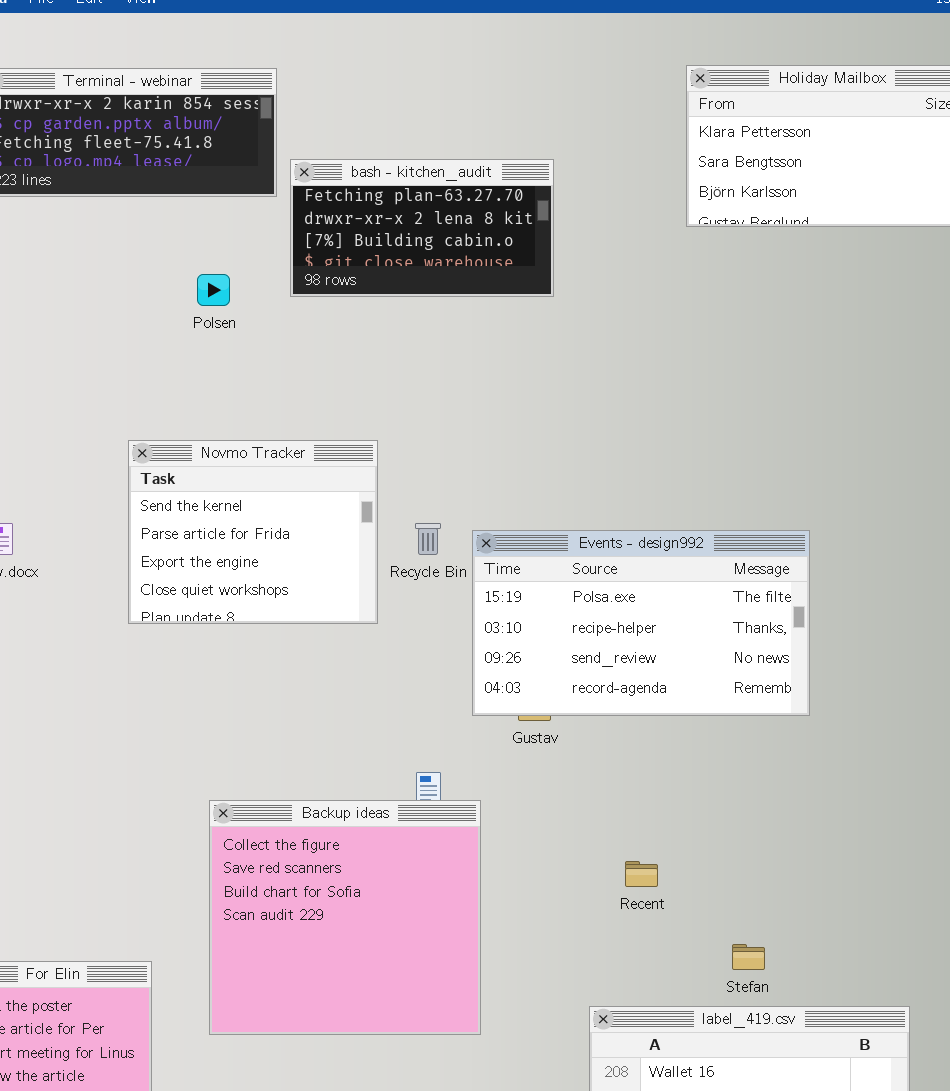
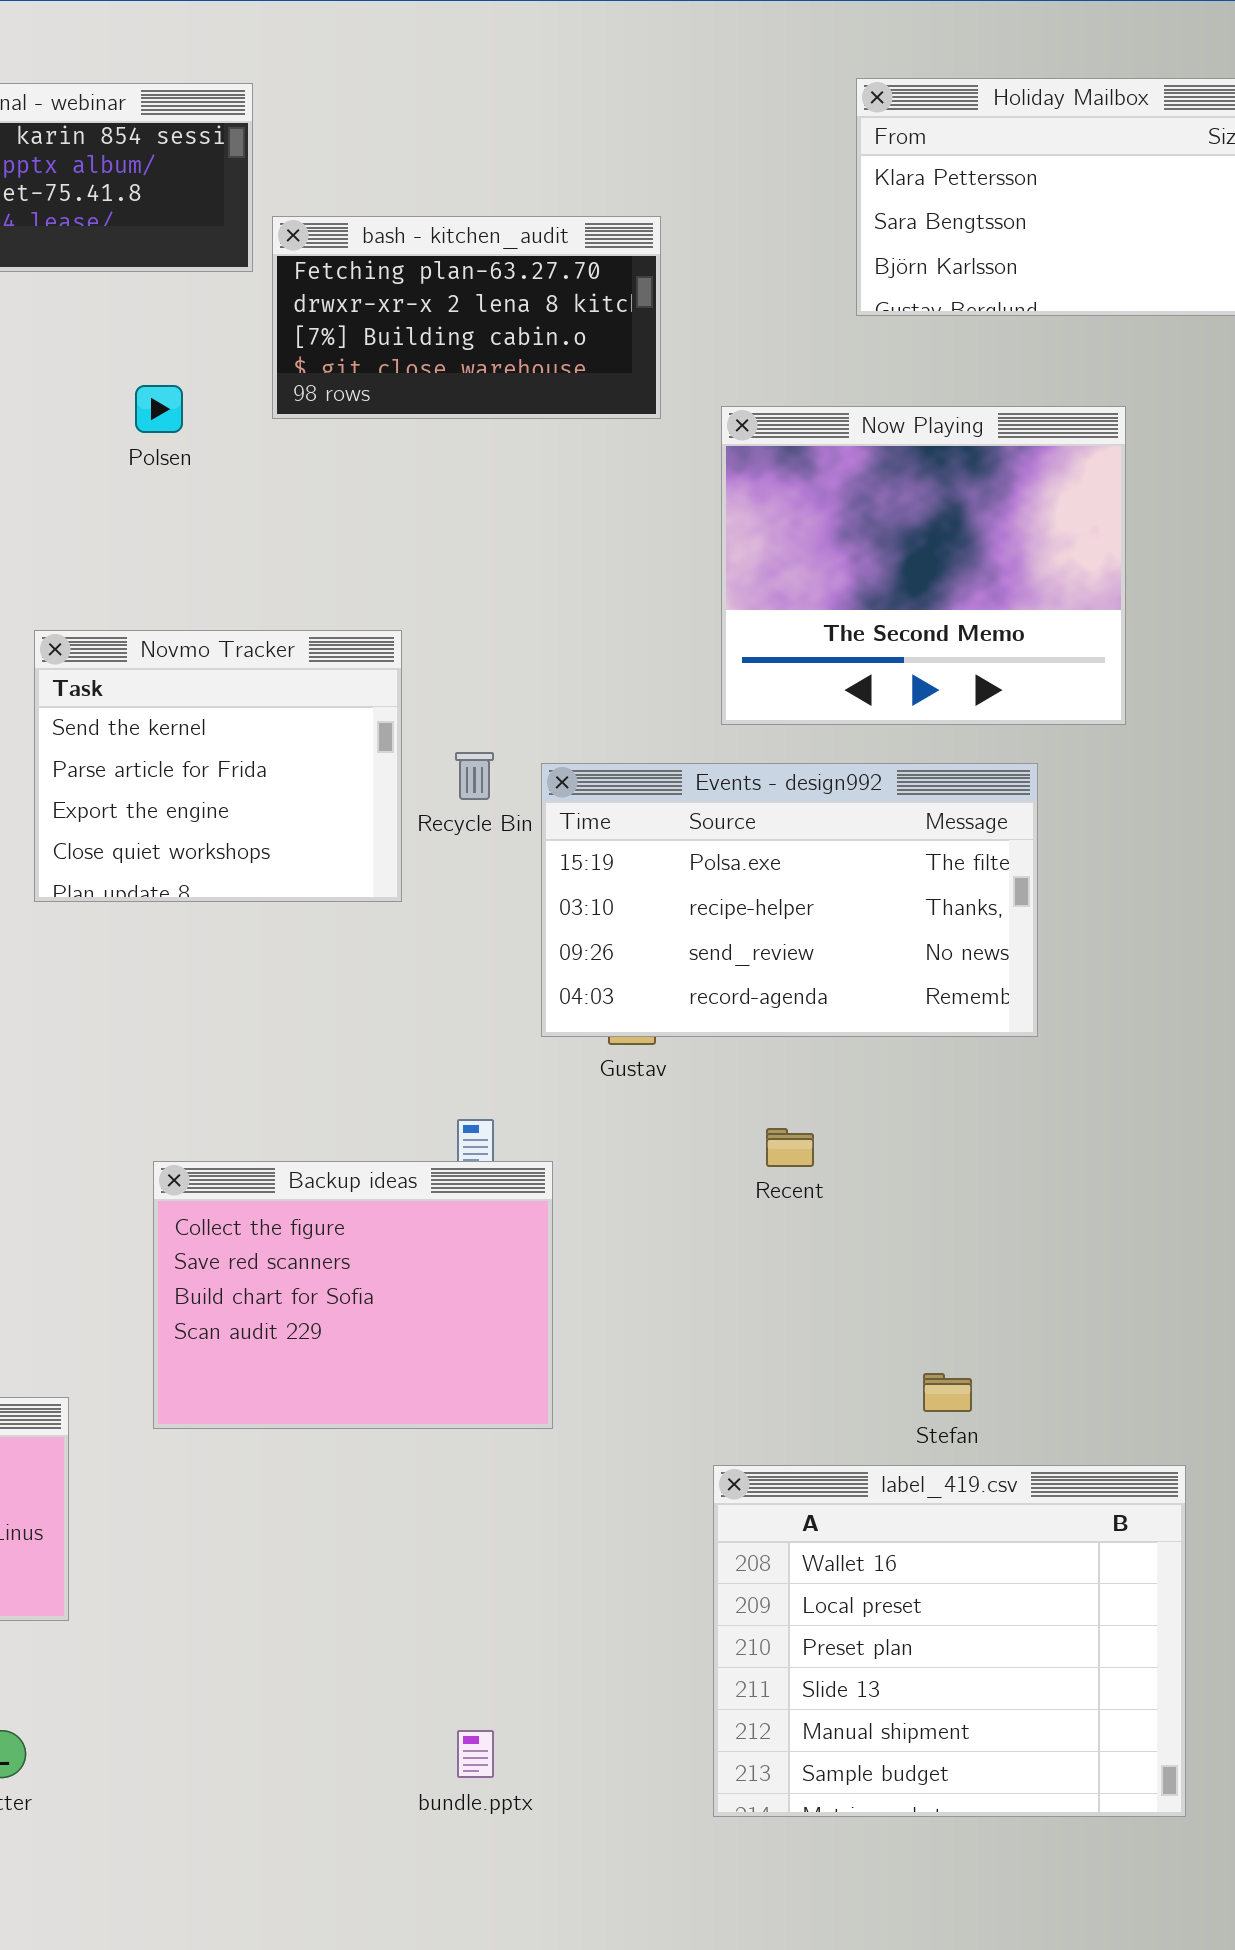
Now Playing: none -> [721,406,1126,725], opened
Backup ideas: [209,800,481,1035] -> [153,1161,553,1429], resized
Recent: [625,861,658,887] -> [766,1128,814,1167], moved

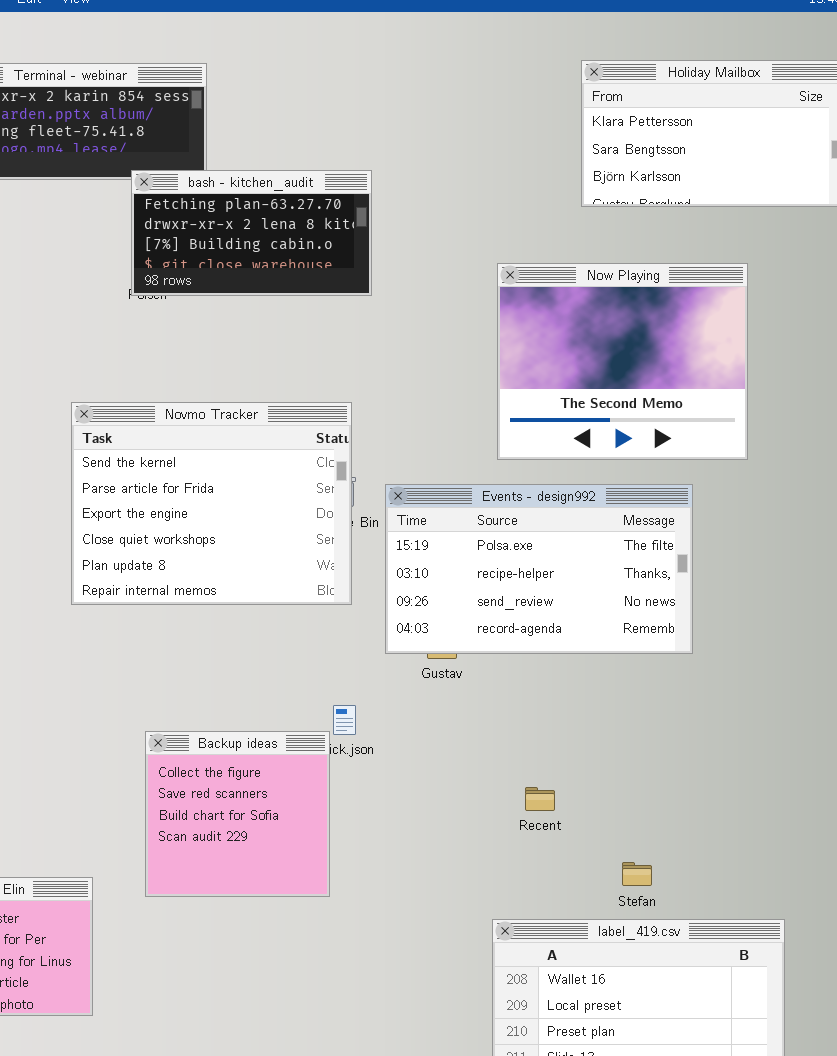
bash - kitchen_audit: [272,216,661,419] -> [131,170,372,296], moved
Novmo Tracker: [34,630,402,902] -> [71,402,352,605], resized
Recent: [766,1128,814,1167] -> [525,787,555,811], moved
Backup ideas: [153,1161,553,1429] -> [145,731,330,897], resized

